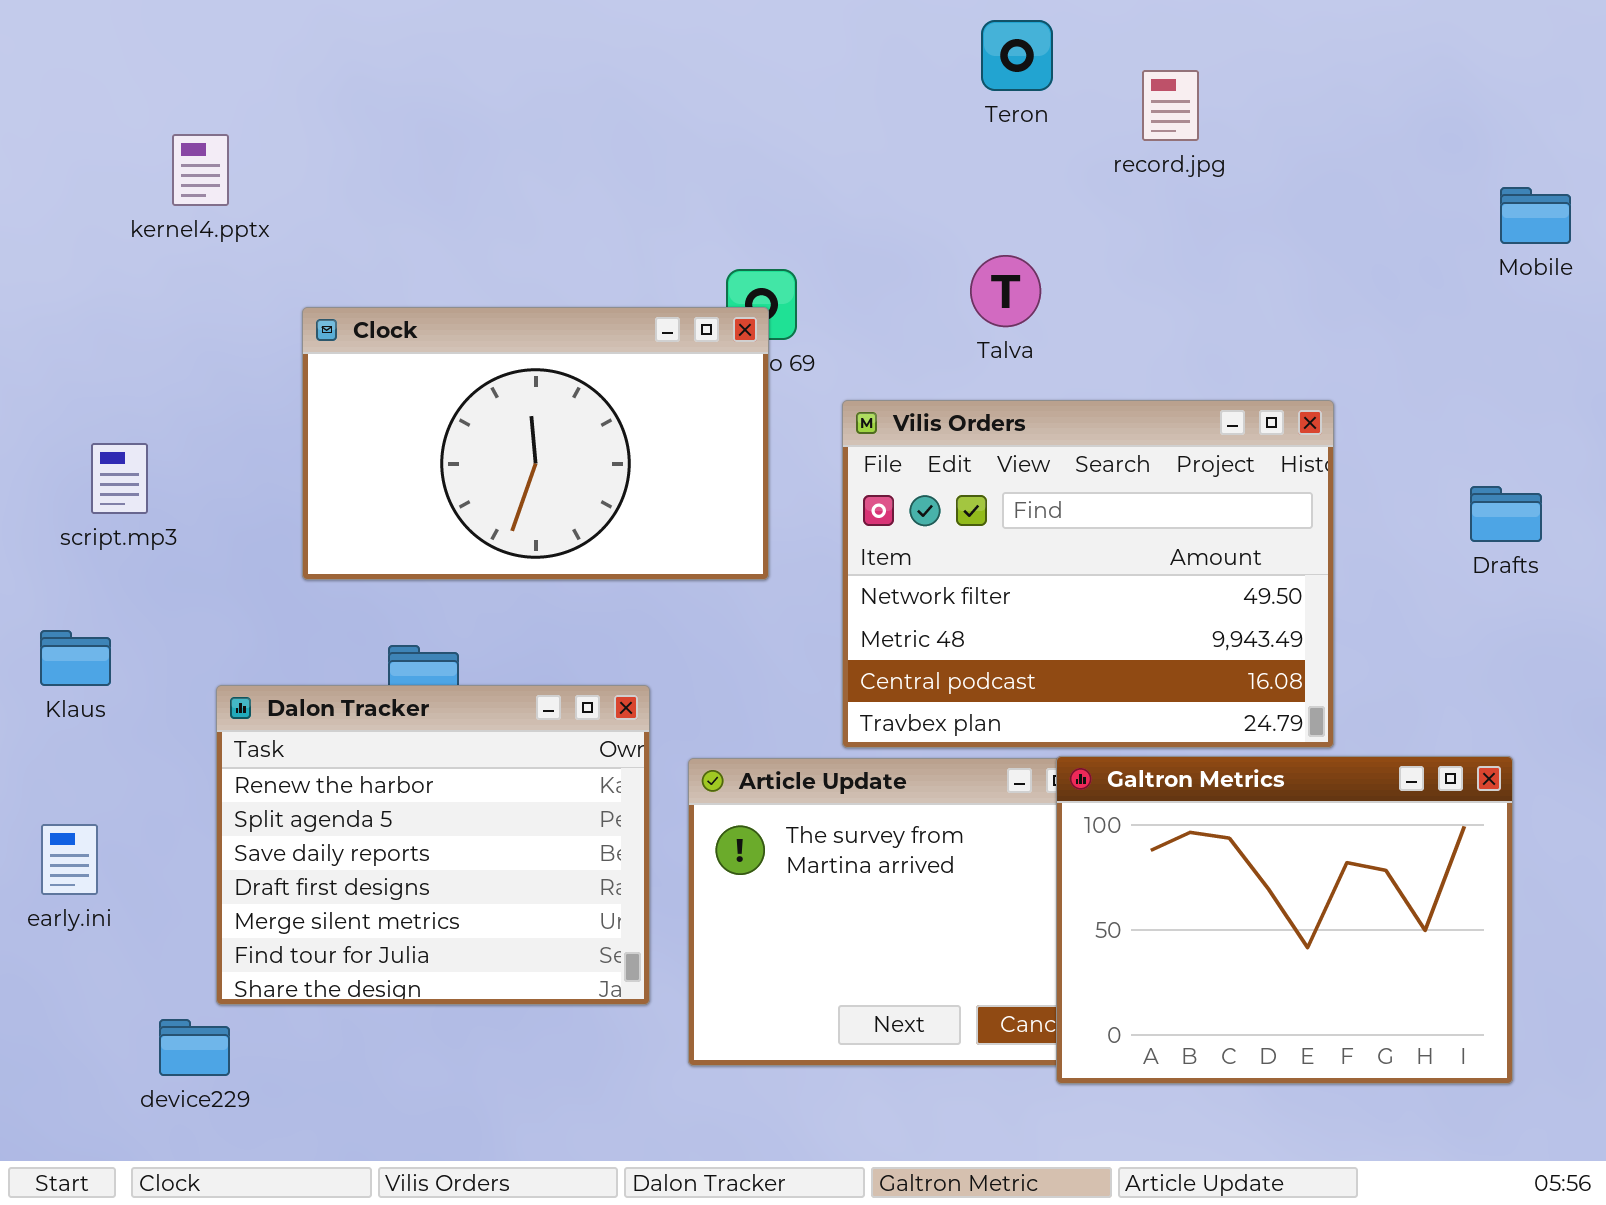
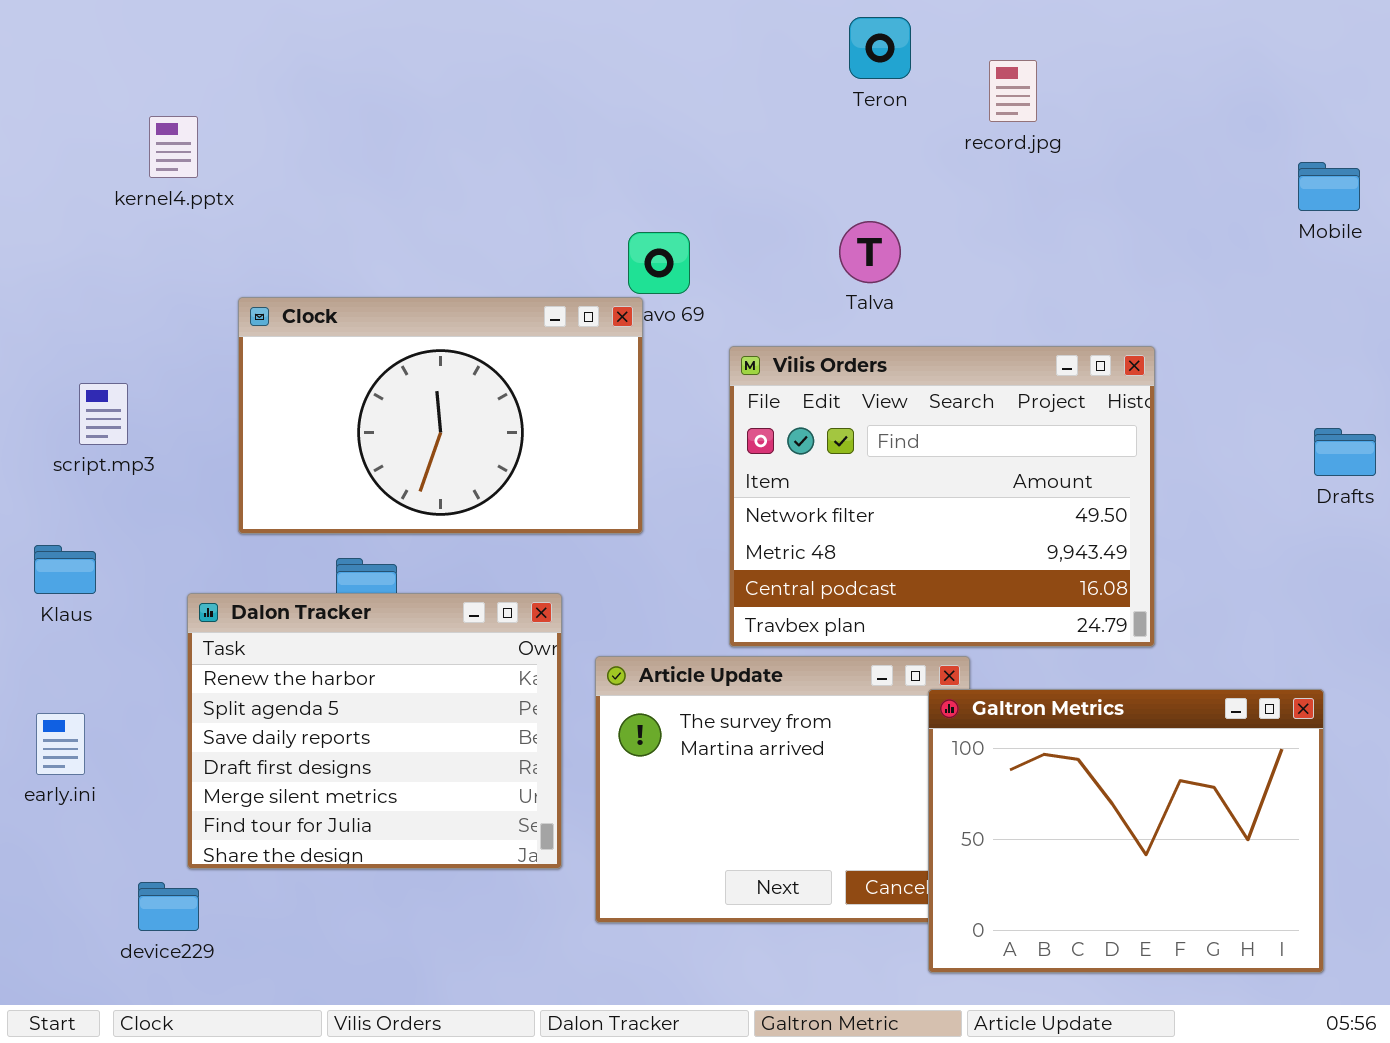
Clock: [302,307,769,580] -> [238,297,643,534], moved
Drafts: [1470,486,1542,542] -> [1314,428,1376,476], moved
Galtron Metrics: [1056,756,1513,1084] -> [928,689,1324,973], moved

